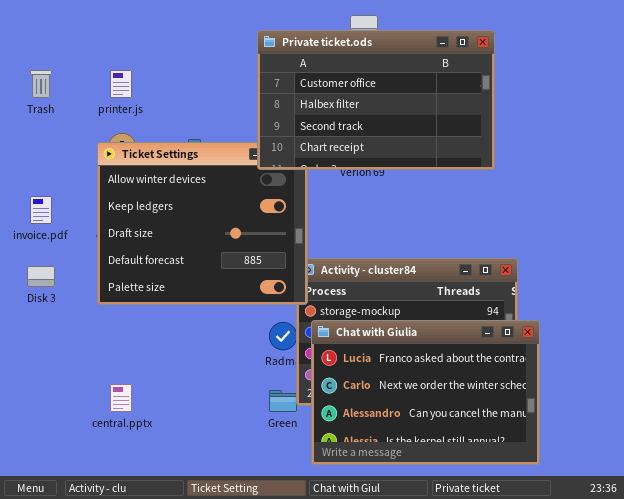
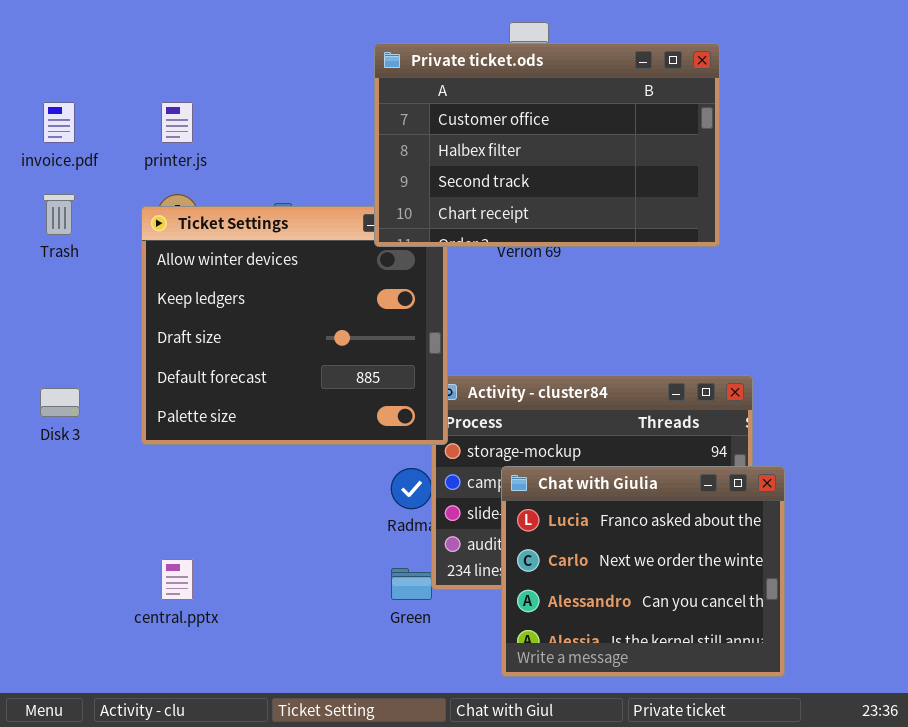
Trash: [30,70,52,98] -> [43,194,75,235], moved
invoice.pdf: [30,196,52,224] -> [43,102,75,143], moved
Chat with Giulia: [311,320,540,465] -> [501,466,785,677], resized

